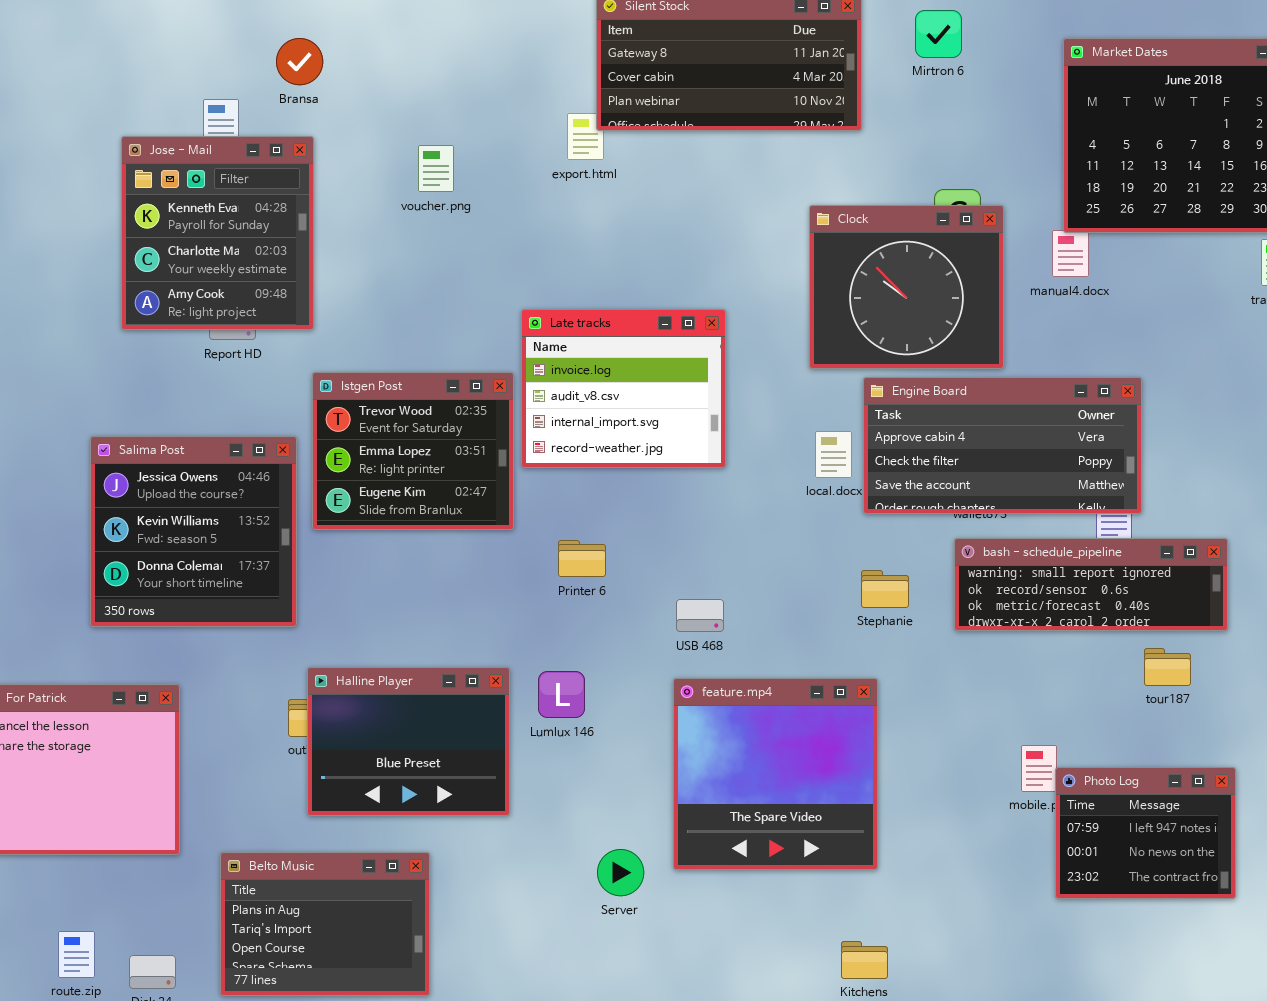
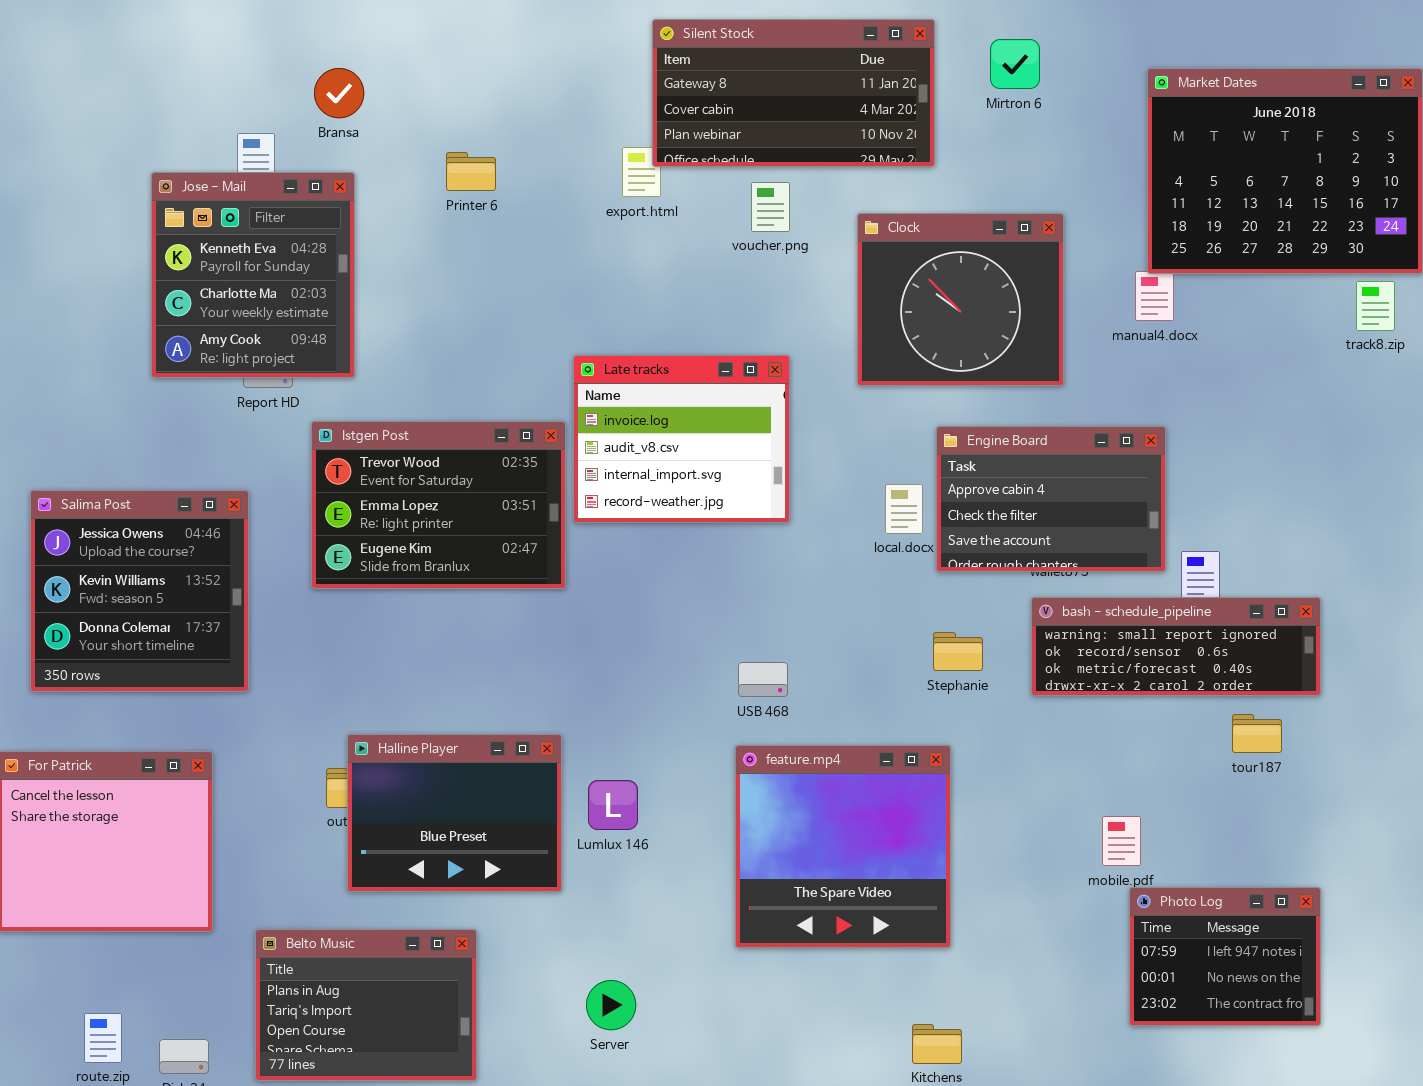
voucher.png: [418,145,454,192] -> [751,182,790,232], moved
Clock: [809,205,1004,369] -> [857,213,1064,386], moved
Istgen Post: [312,372,514,530] -> [311,421,566,589], resized
Engine Board: [863,377,1142,514] -> [936,426,1166,572], resized
Salima Post: [90,436,297,627] -> [30,490,249,692], moved
Printer 6: [558,540,606,577] -> [446,152,496,191], moved
Lumlux 146: [538,671,585,718] -> [588,780,638,830], moved
Photo Log: [1055,767,1236,899] -> [1129,887,1321,1026], moved
Server: [597,849,644,896] -> [586,980,636,1030], moved

